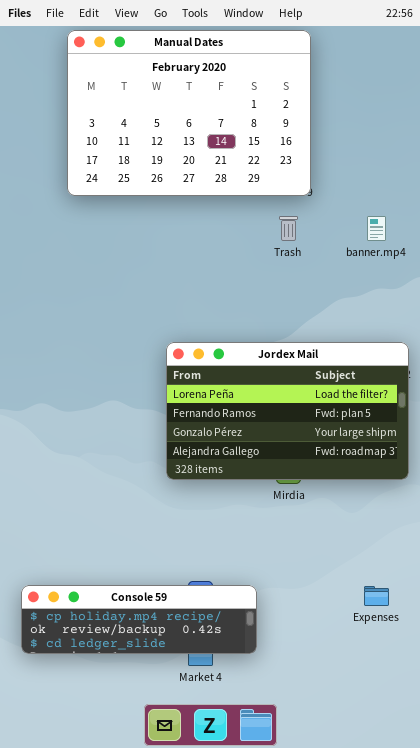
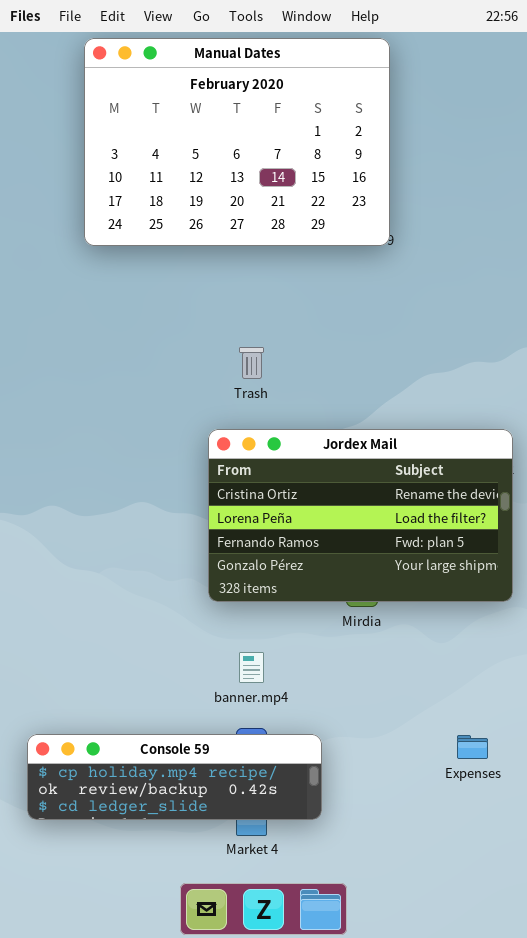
Trash: [279,216,298,241] -> [239,347,264,379], moved
banner.mp4: [367,216,386,241] -> [239,652,264,683], moved
Jordex Mail: [166,342,409,480] -> [208,429,513,602], scrolled up 1 row

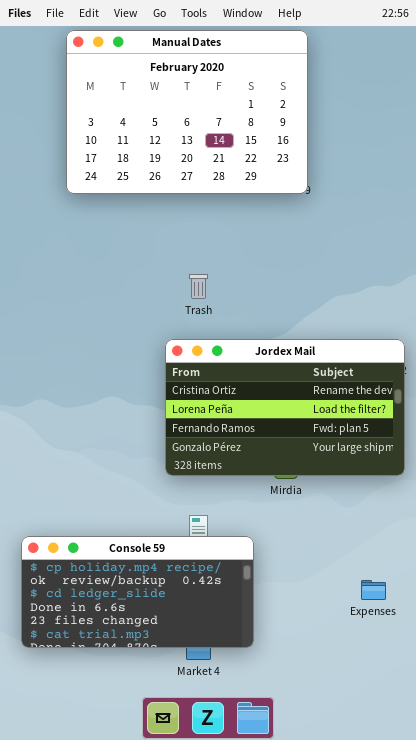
Console 59: [27,734,322,820] -> [21,536,254,648], resized

